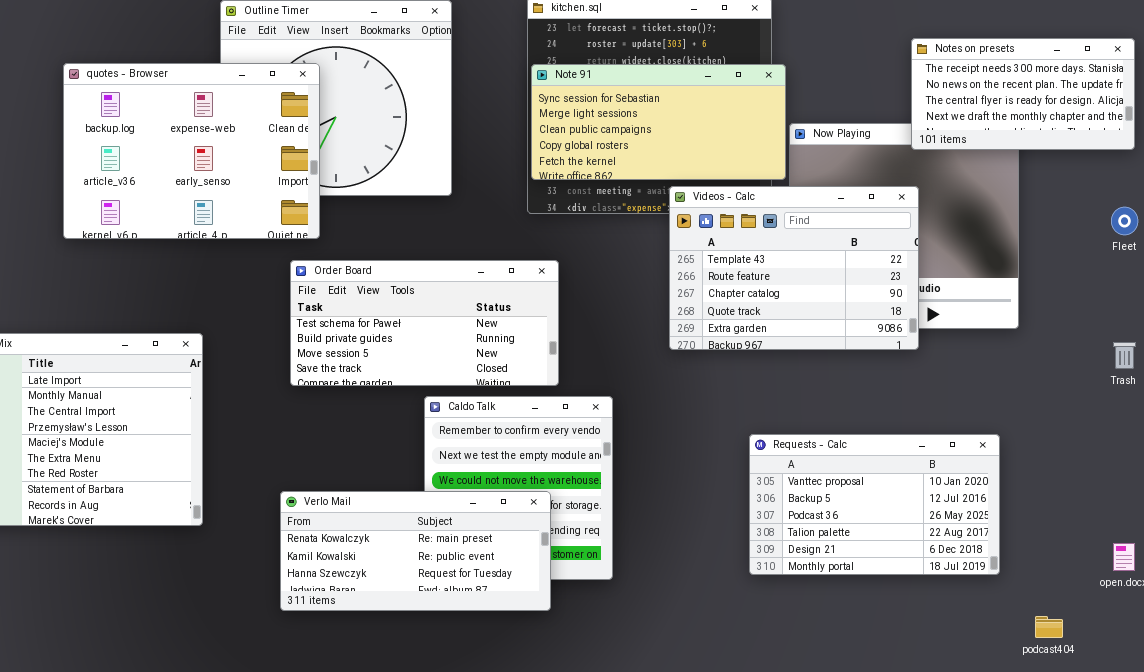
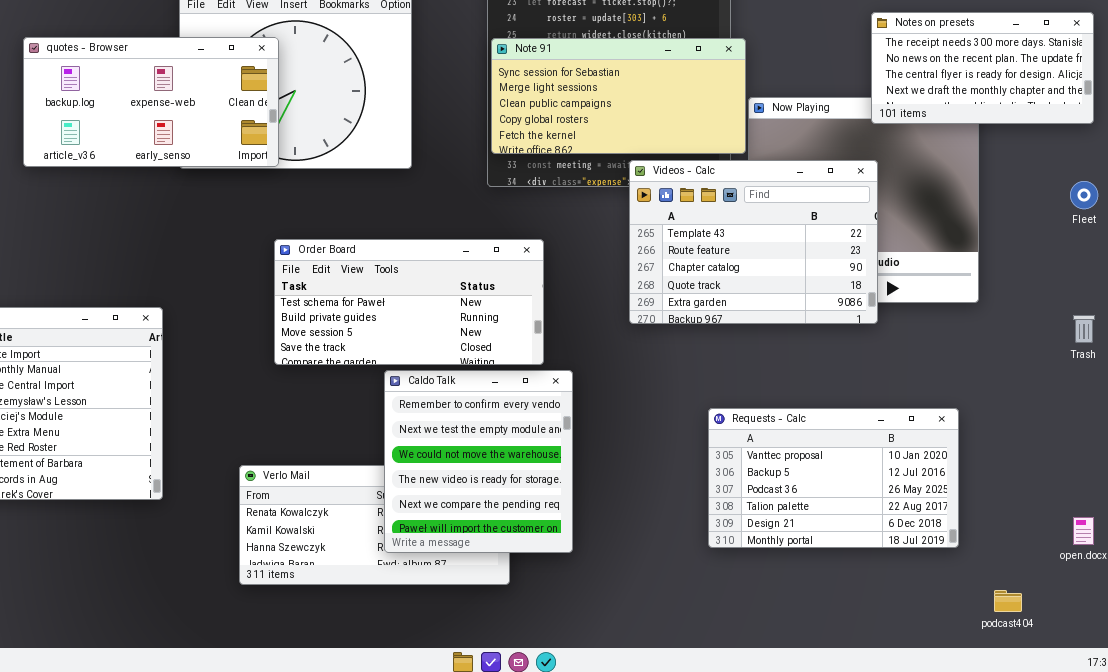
quotes - Browser: [63,63,320,239] -> [23,37,279,167], resized
Order Board: [290,260,559,386] -> [274,239,544,365], moved
Caldo Talk: [424,396,613,580] -> [384,370,573,553], raised

